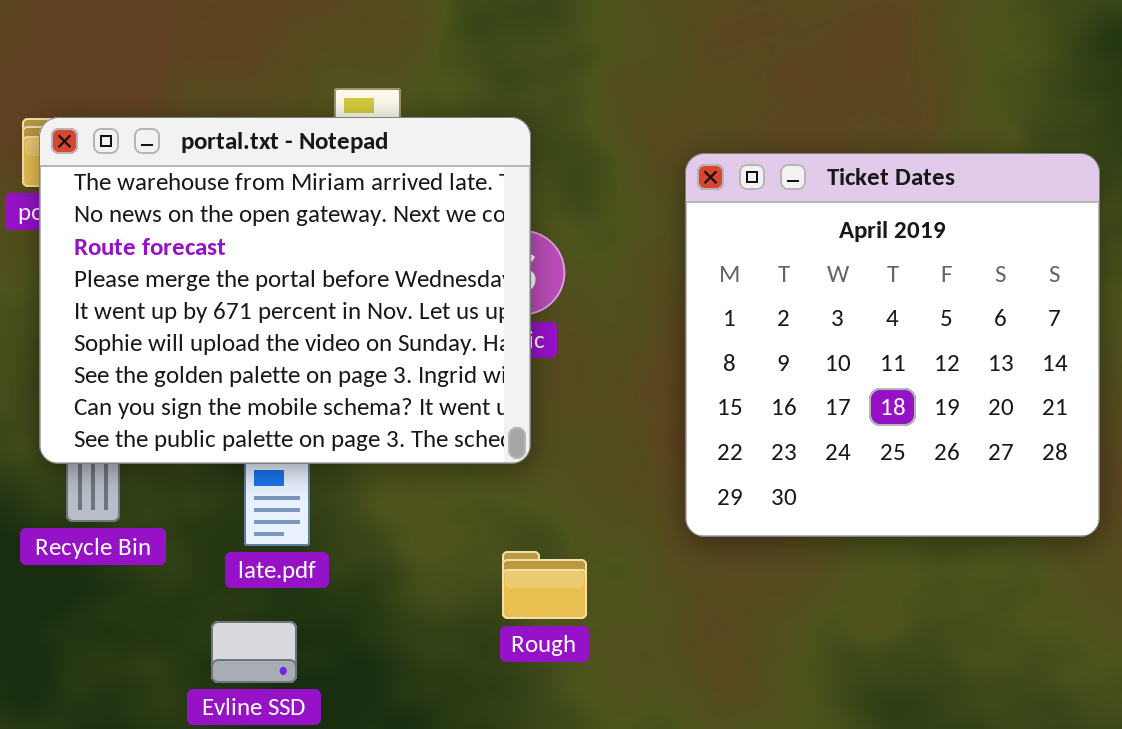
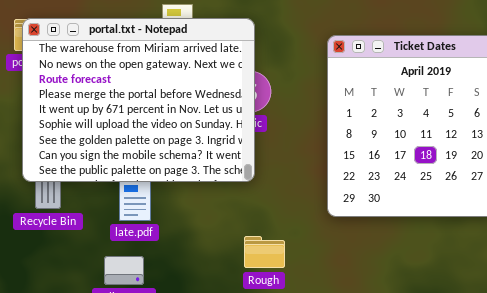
Rough: [502,551,587,619] -> [244,236,285,268], moved

